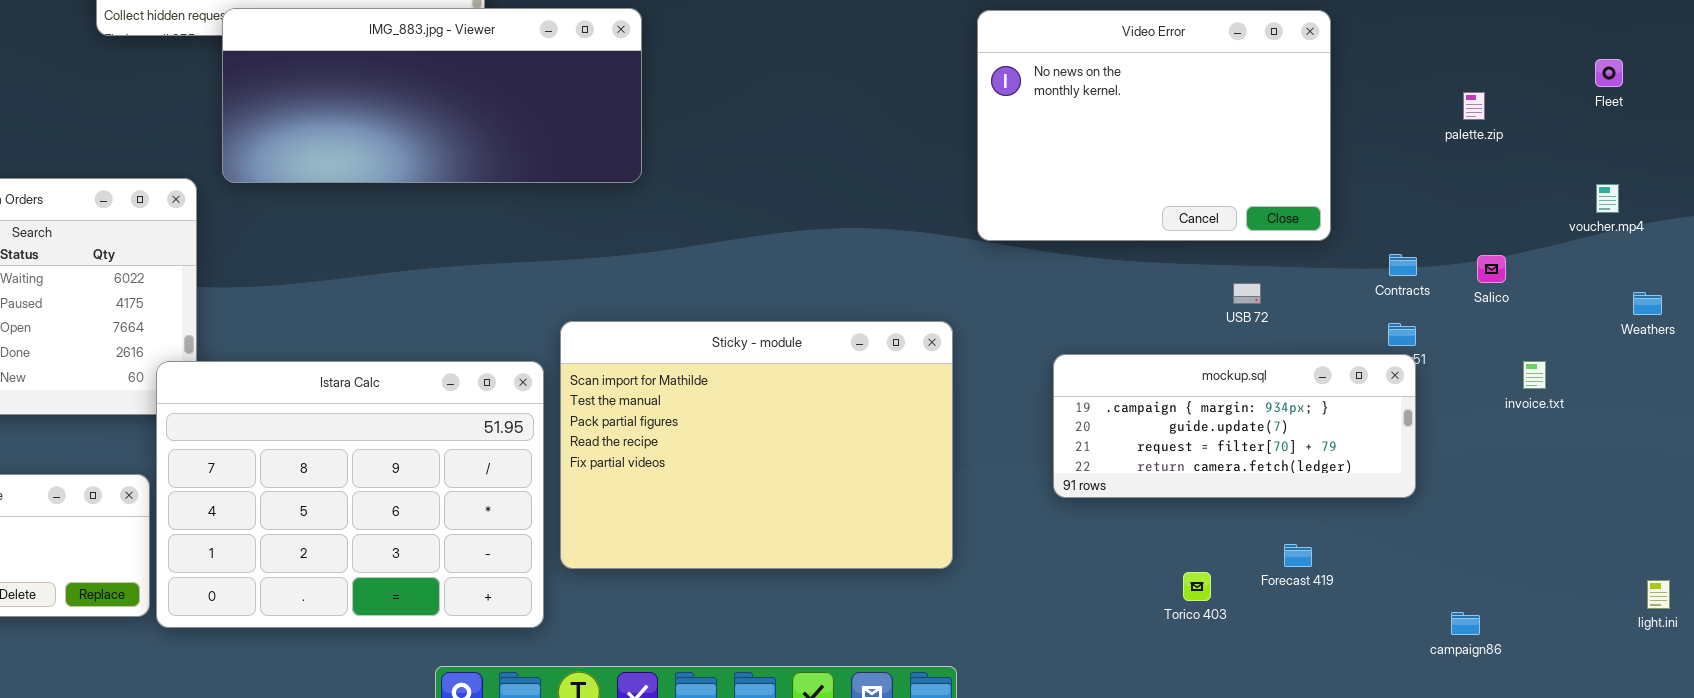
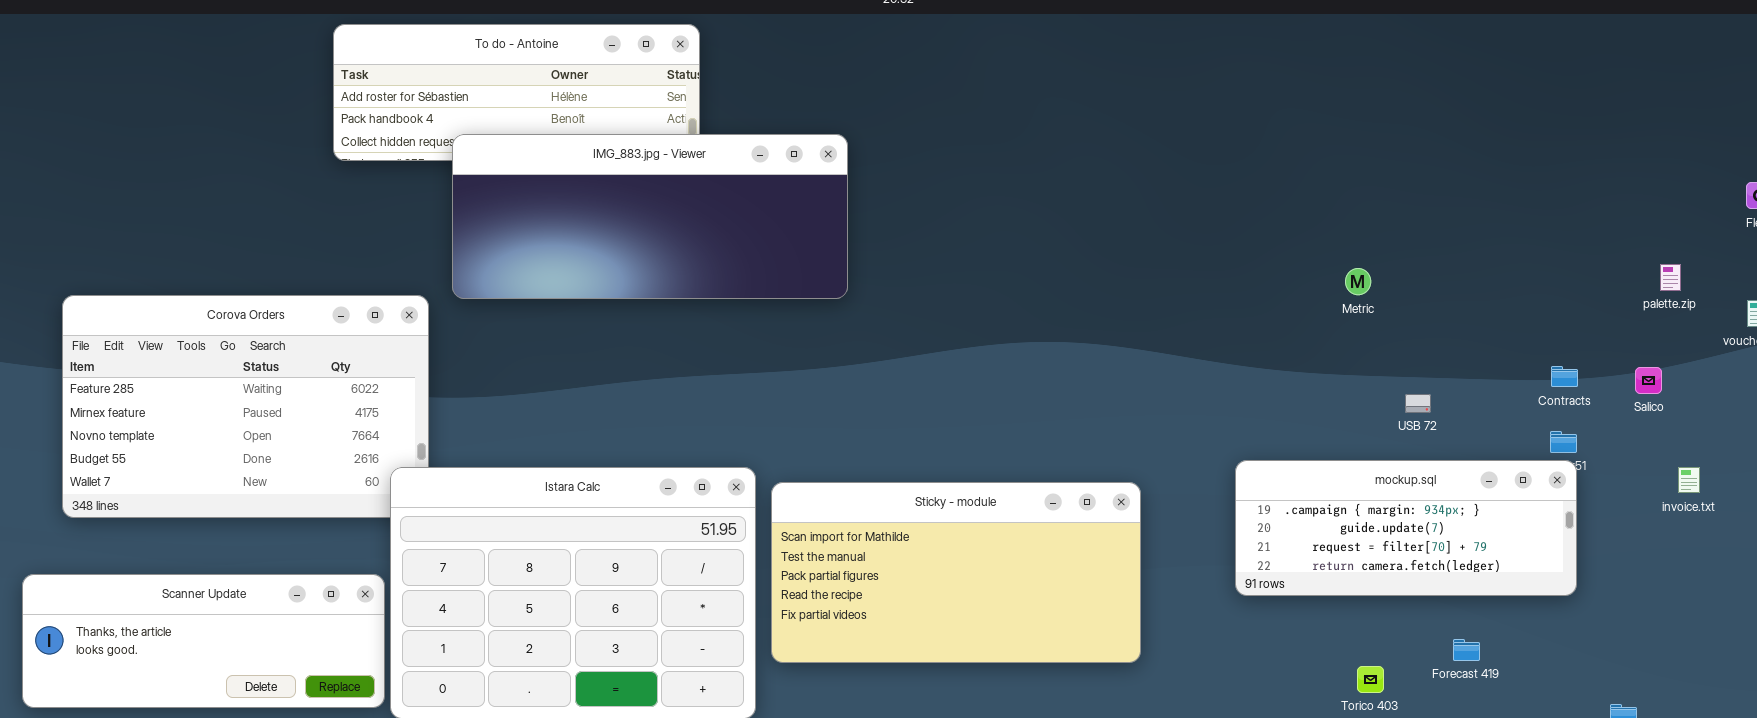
Video Error: [977,10,1331,241] -> none, closed
palette.zip: [1463,92,1485,120] -> [1660,264,1681,291], moved
Sticky - module: [560,321,953,569] -> [771,482,1141,663], resized

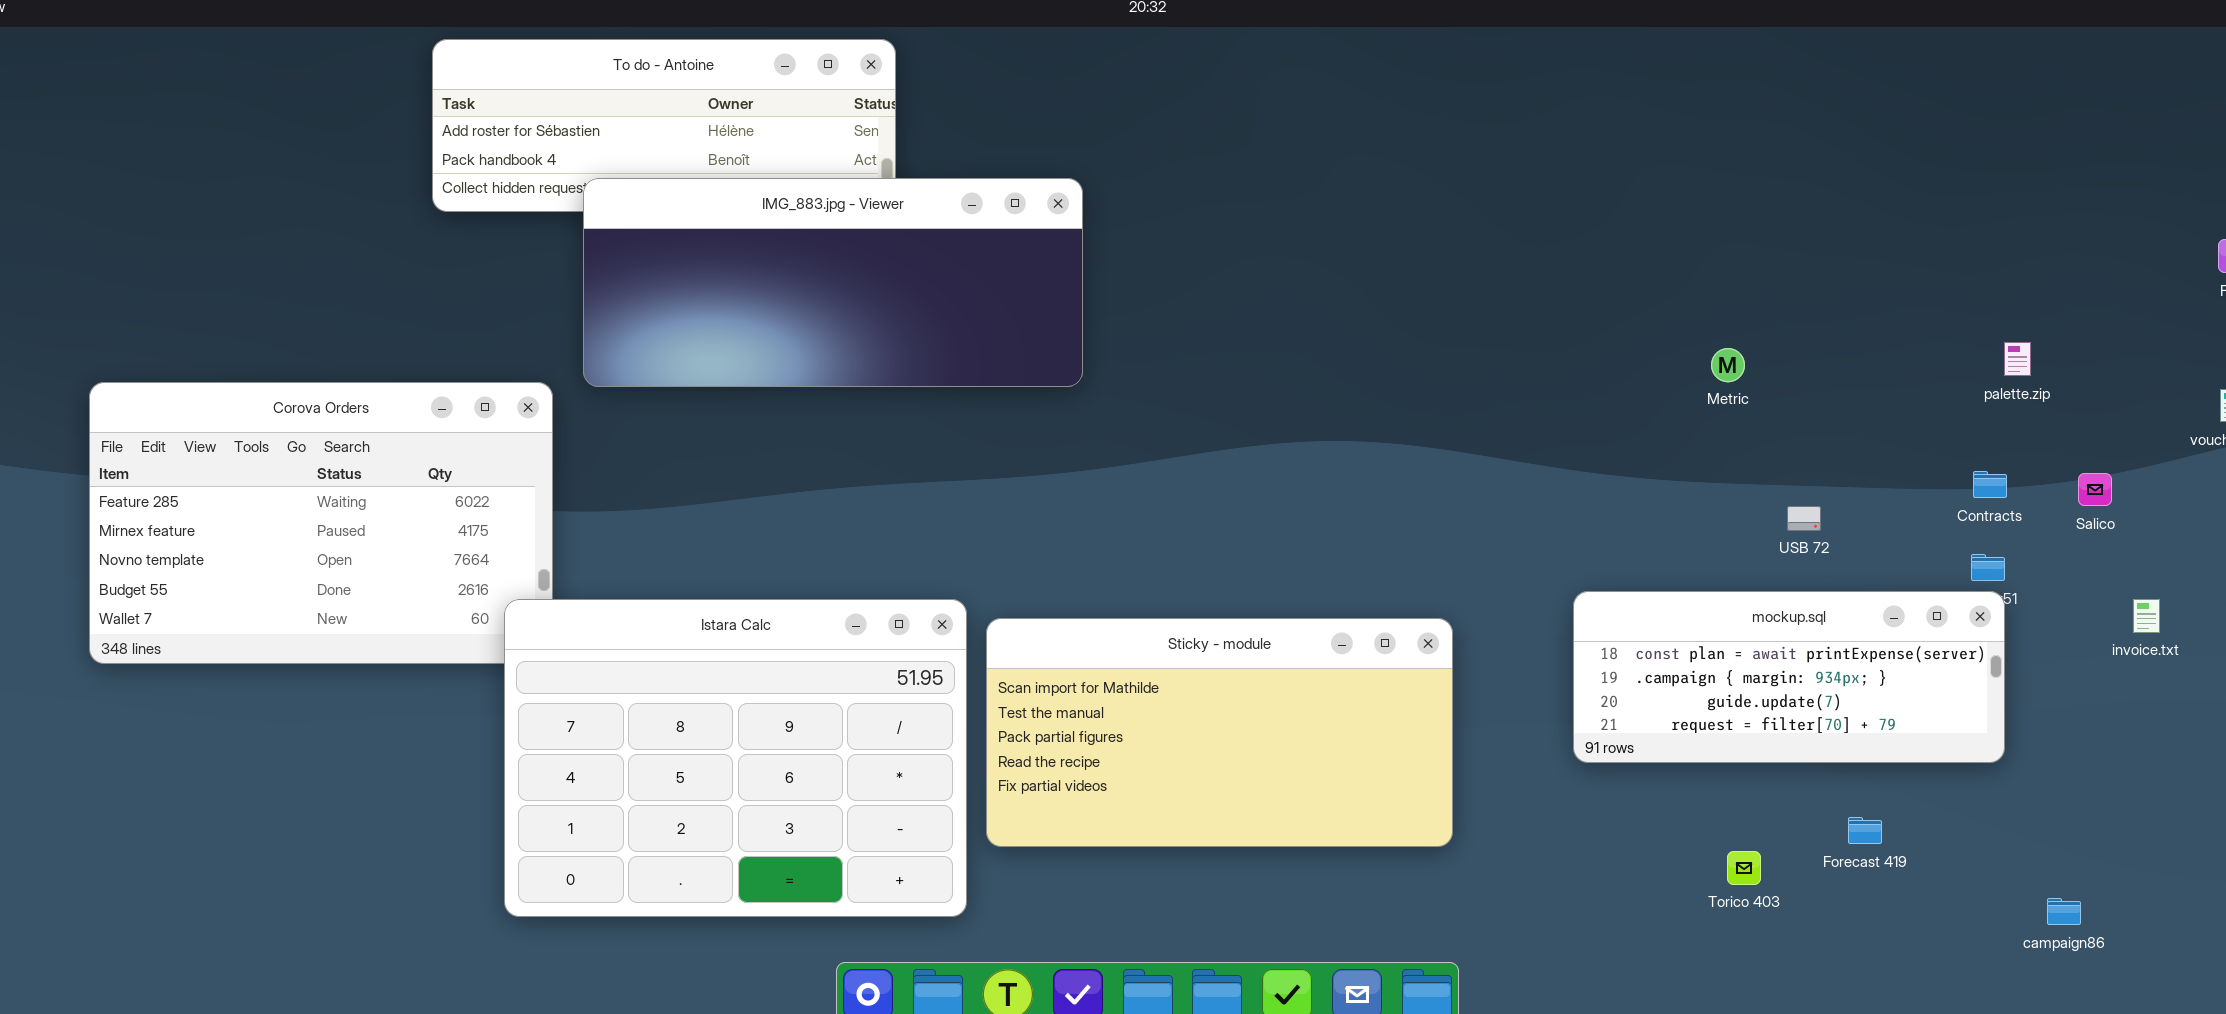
palette.zip: [1660,264,1681,291] -> [2004,342,2031,376], moved
mockup.sql: [1235,460,1577,596] -> [1573,591,2005,763], scrolled up 1 row
Scanner Update: [22,574,385,708] -> none, closed

